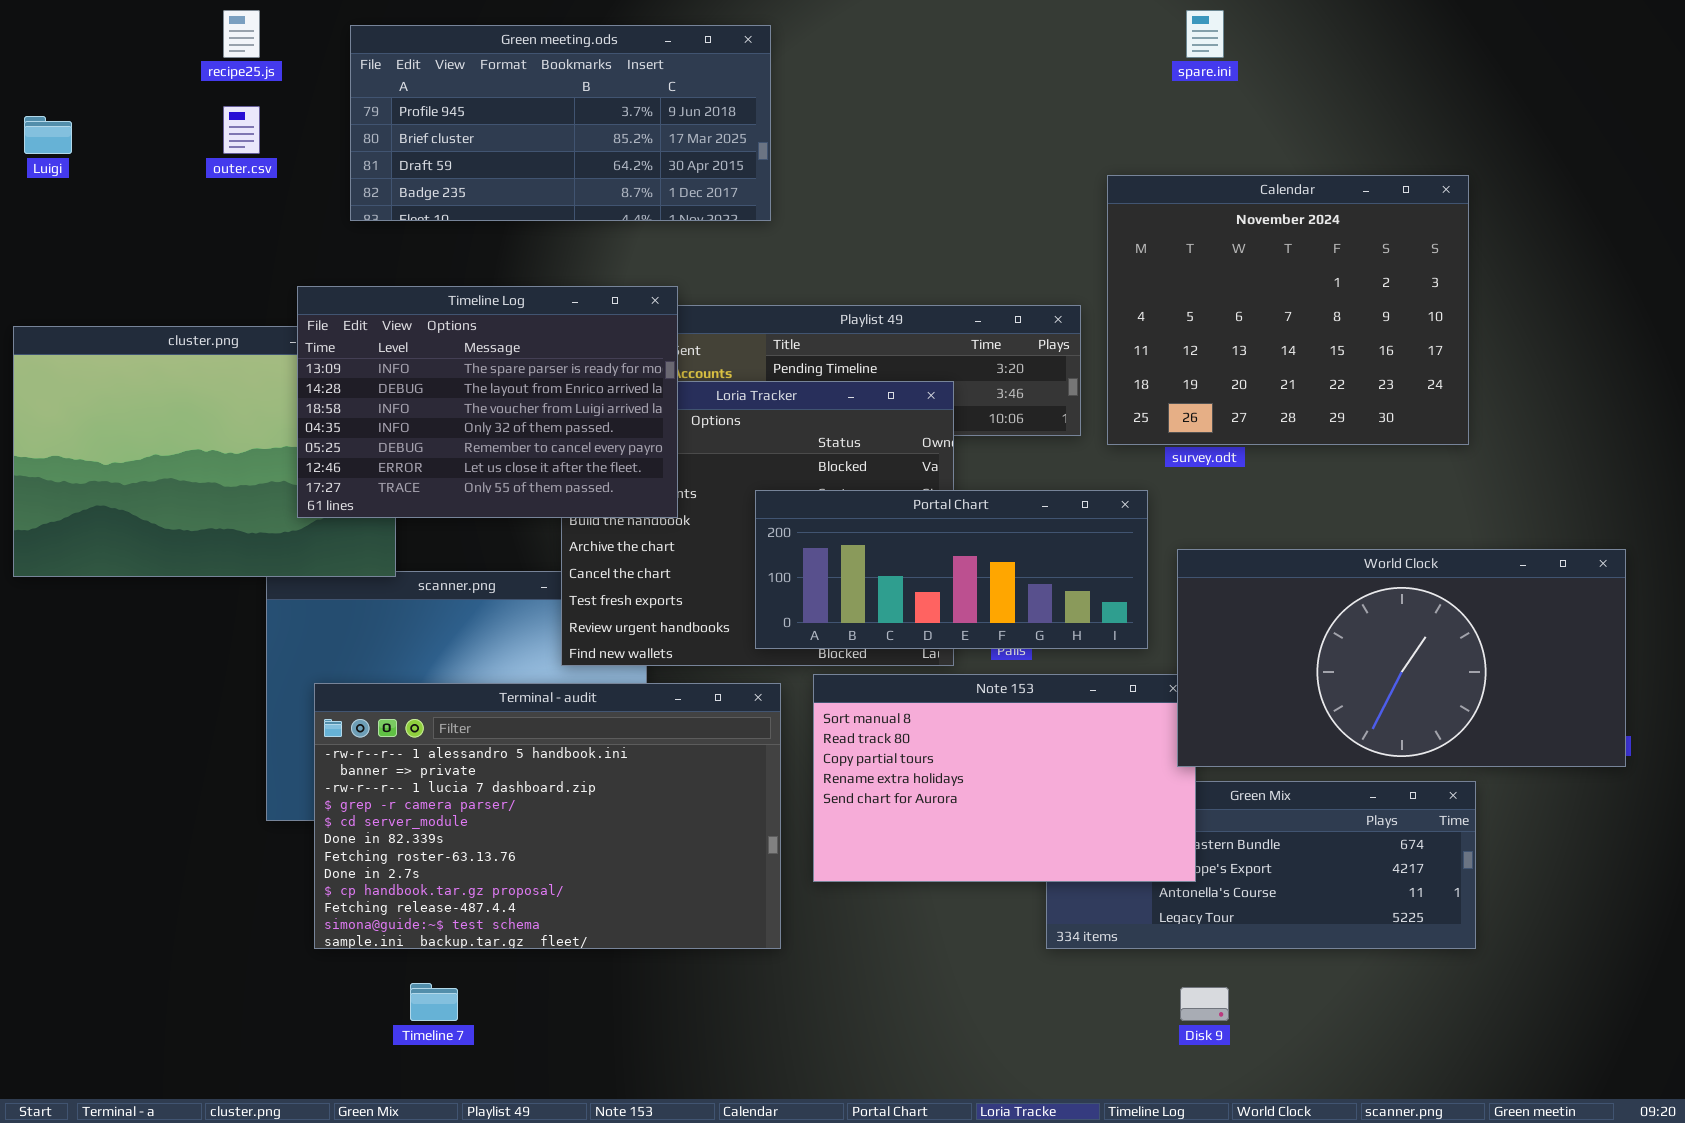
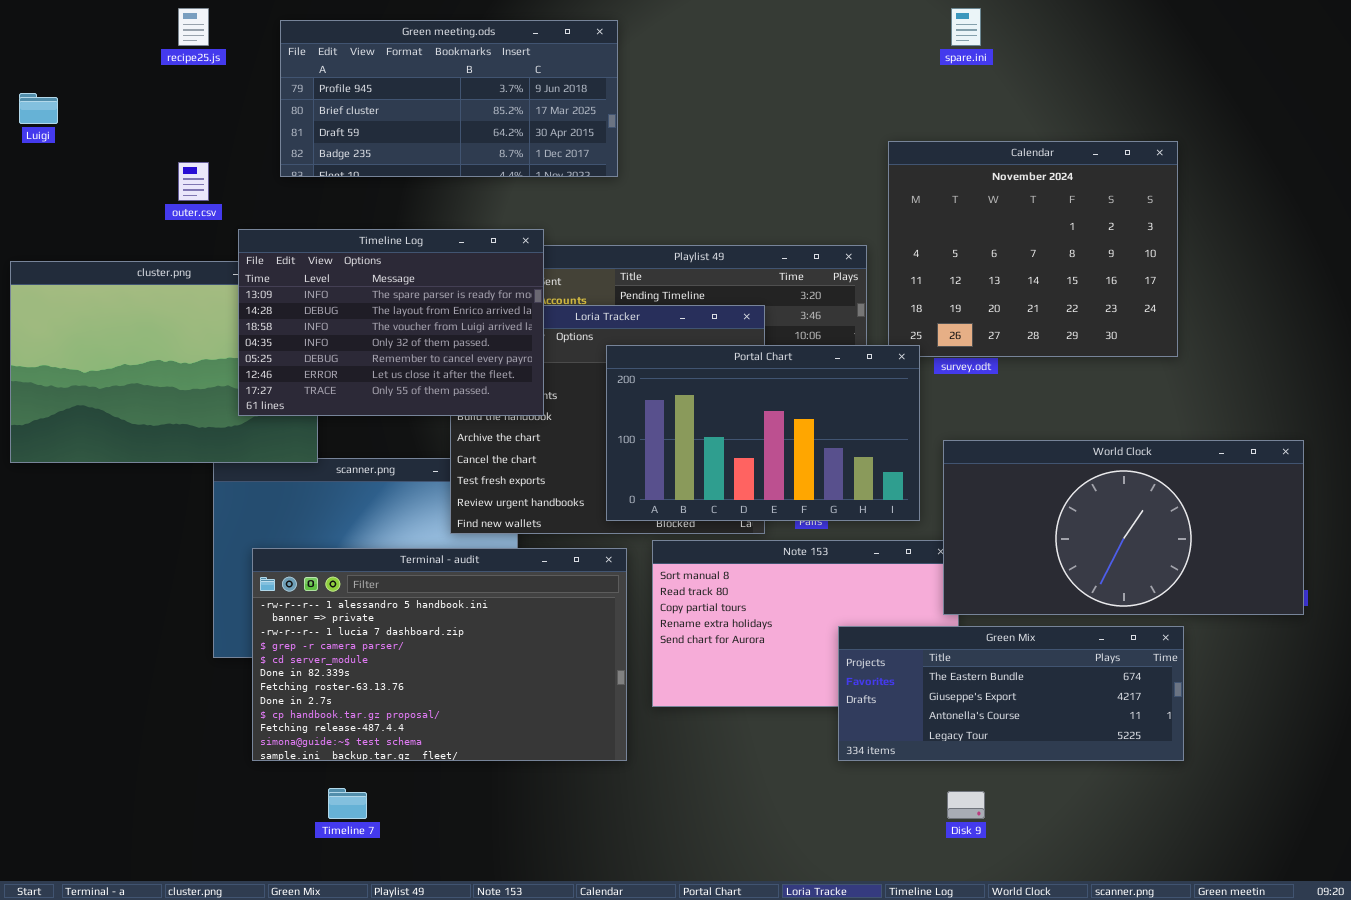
outer.csv: [223,106,260,154] -> [178,162,209,201], moved
Portal Chart: [755,490,1148,649] -> [606,345,920,521], resized
Green Mix: [1046,781,1476,949] -> [838,626,1184,761], raised

